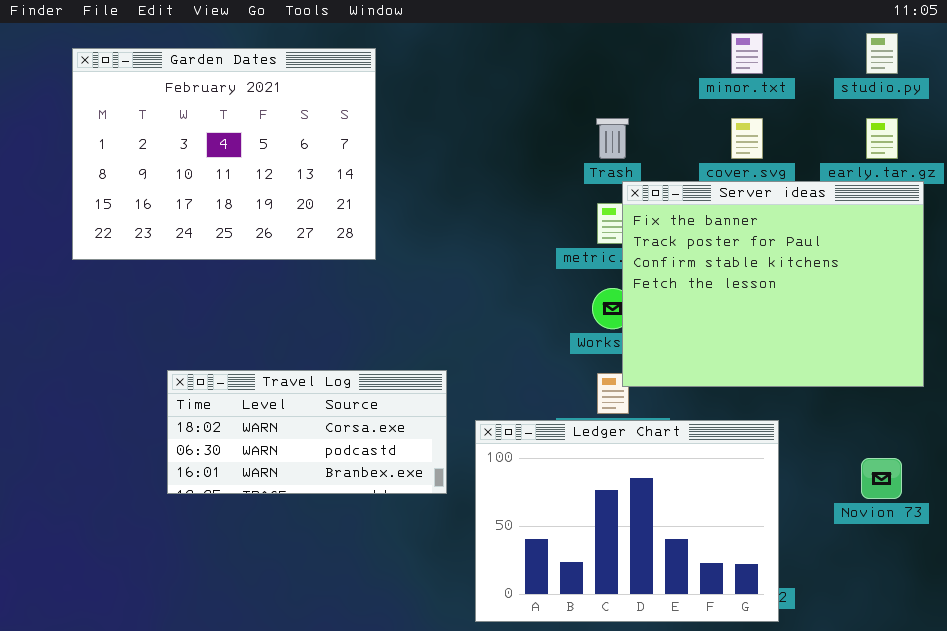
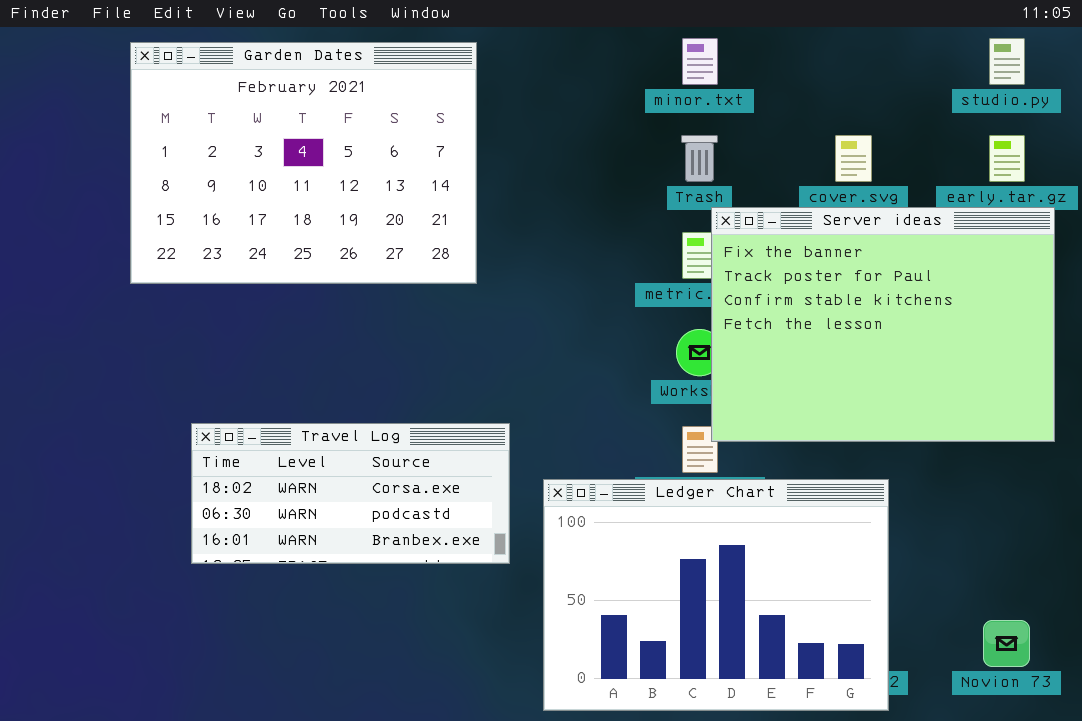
minor.txt: [731,33,763,74] -> [682,38,718,85], moved
Garden Dates: [72,48,376,260] -> [130,42,477,284], moved
Novion 73: [861,458,902,499] -> [983,620,1030,667], moved

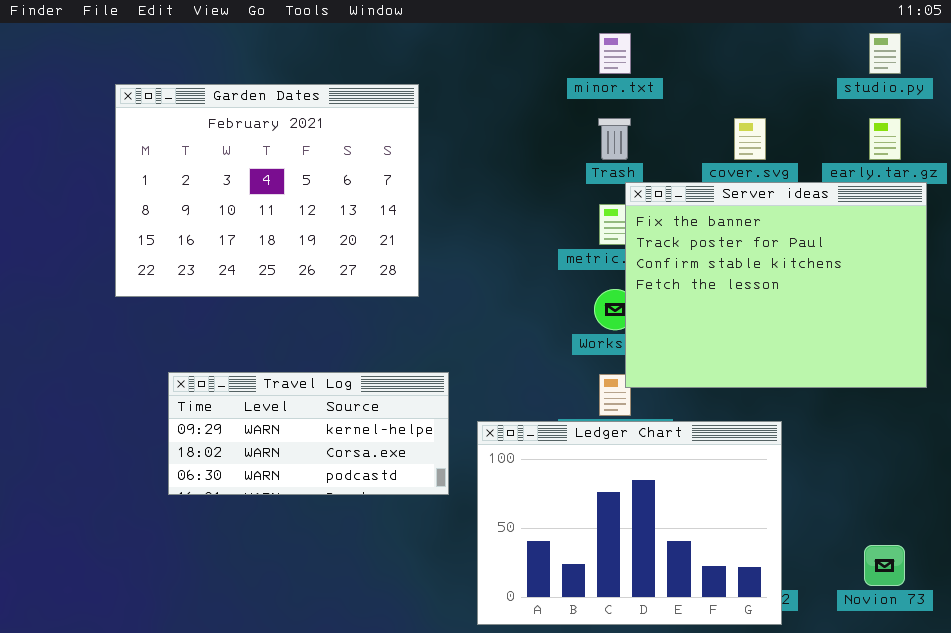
Garden Dates: [130,42,477,284] -> [115,84,419,297], moved
Travel Log: [191,423,510,564] -> [168,372,449,495], scrolled up 1 row

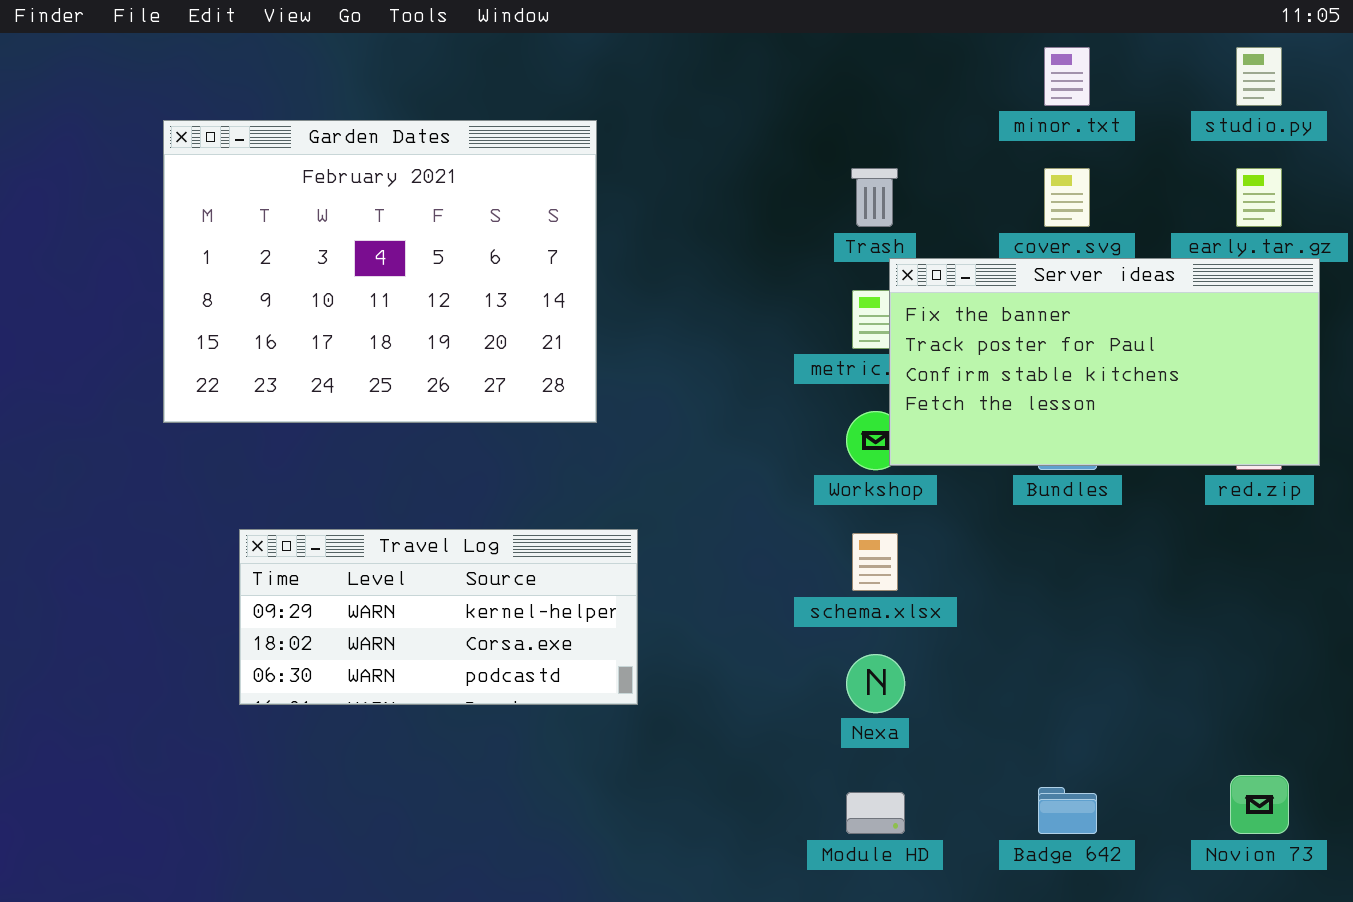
minor.txt: [599,33,631,74] -> [1044,47,1090,106], moved
Server ideas: [625,182,927,388] -> [889,258,1320,466], resized
Ledger Chart: [477,421,782,625] -> none, closed

